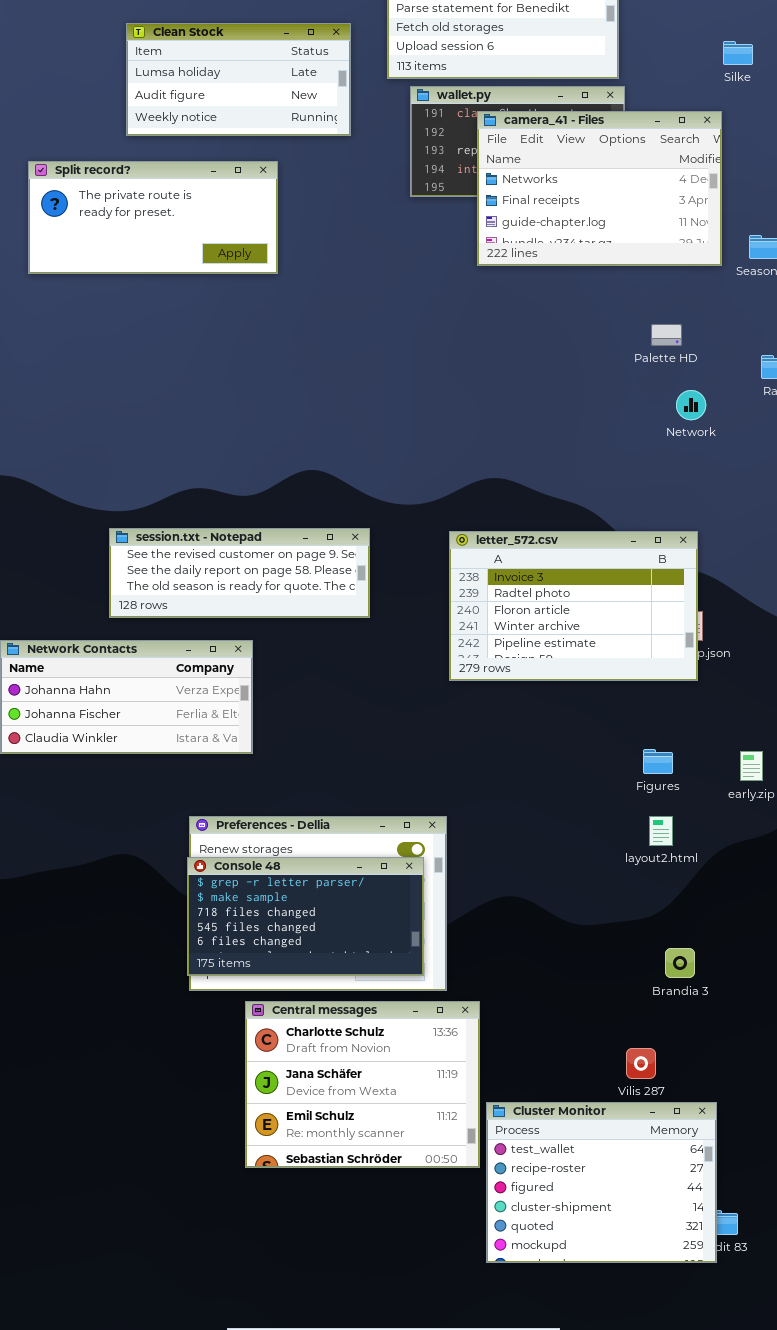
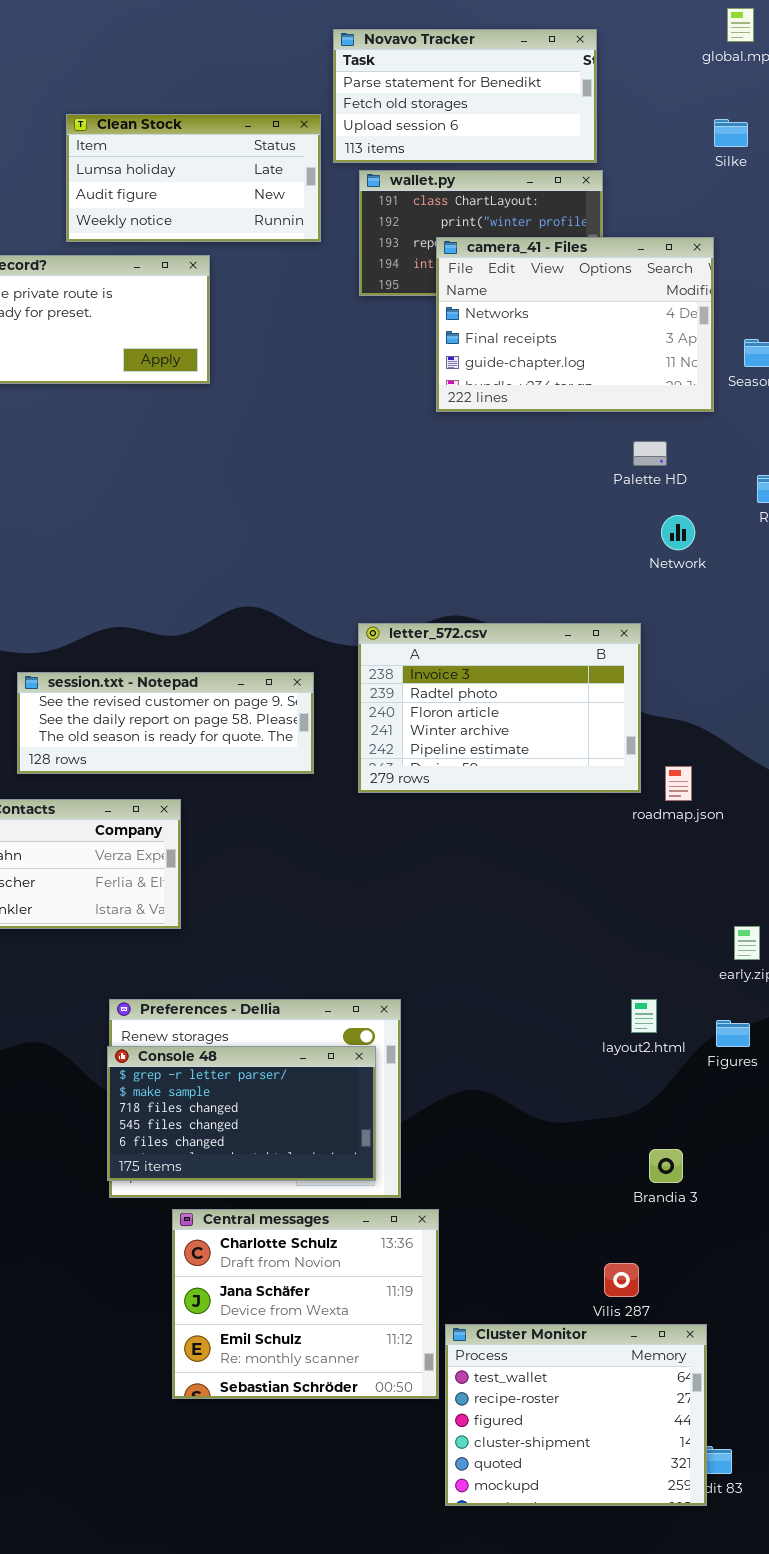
Clean Stock: [126,23,351,136] -> [66,114,321,242], moved
camera_41 - Files: [477,111,722,266] -> [436,237,714,412], moved
letter_572.csv: [449,531,698,681] -> [358,623,641,793], moved
Figures: [643,749,673,774] -> [716,1020,750,1047], moved

